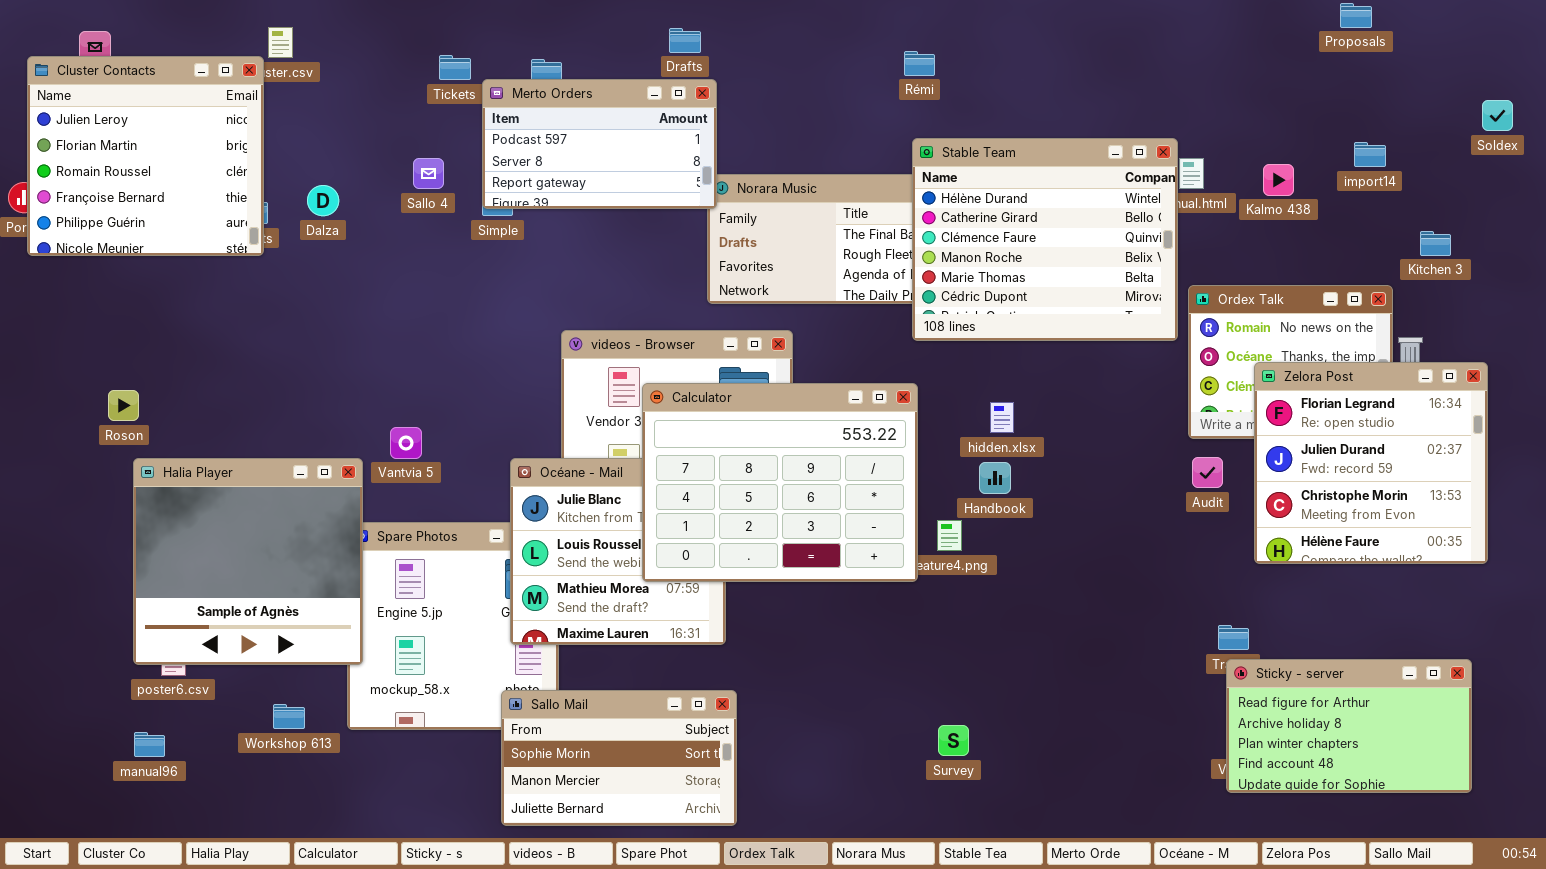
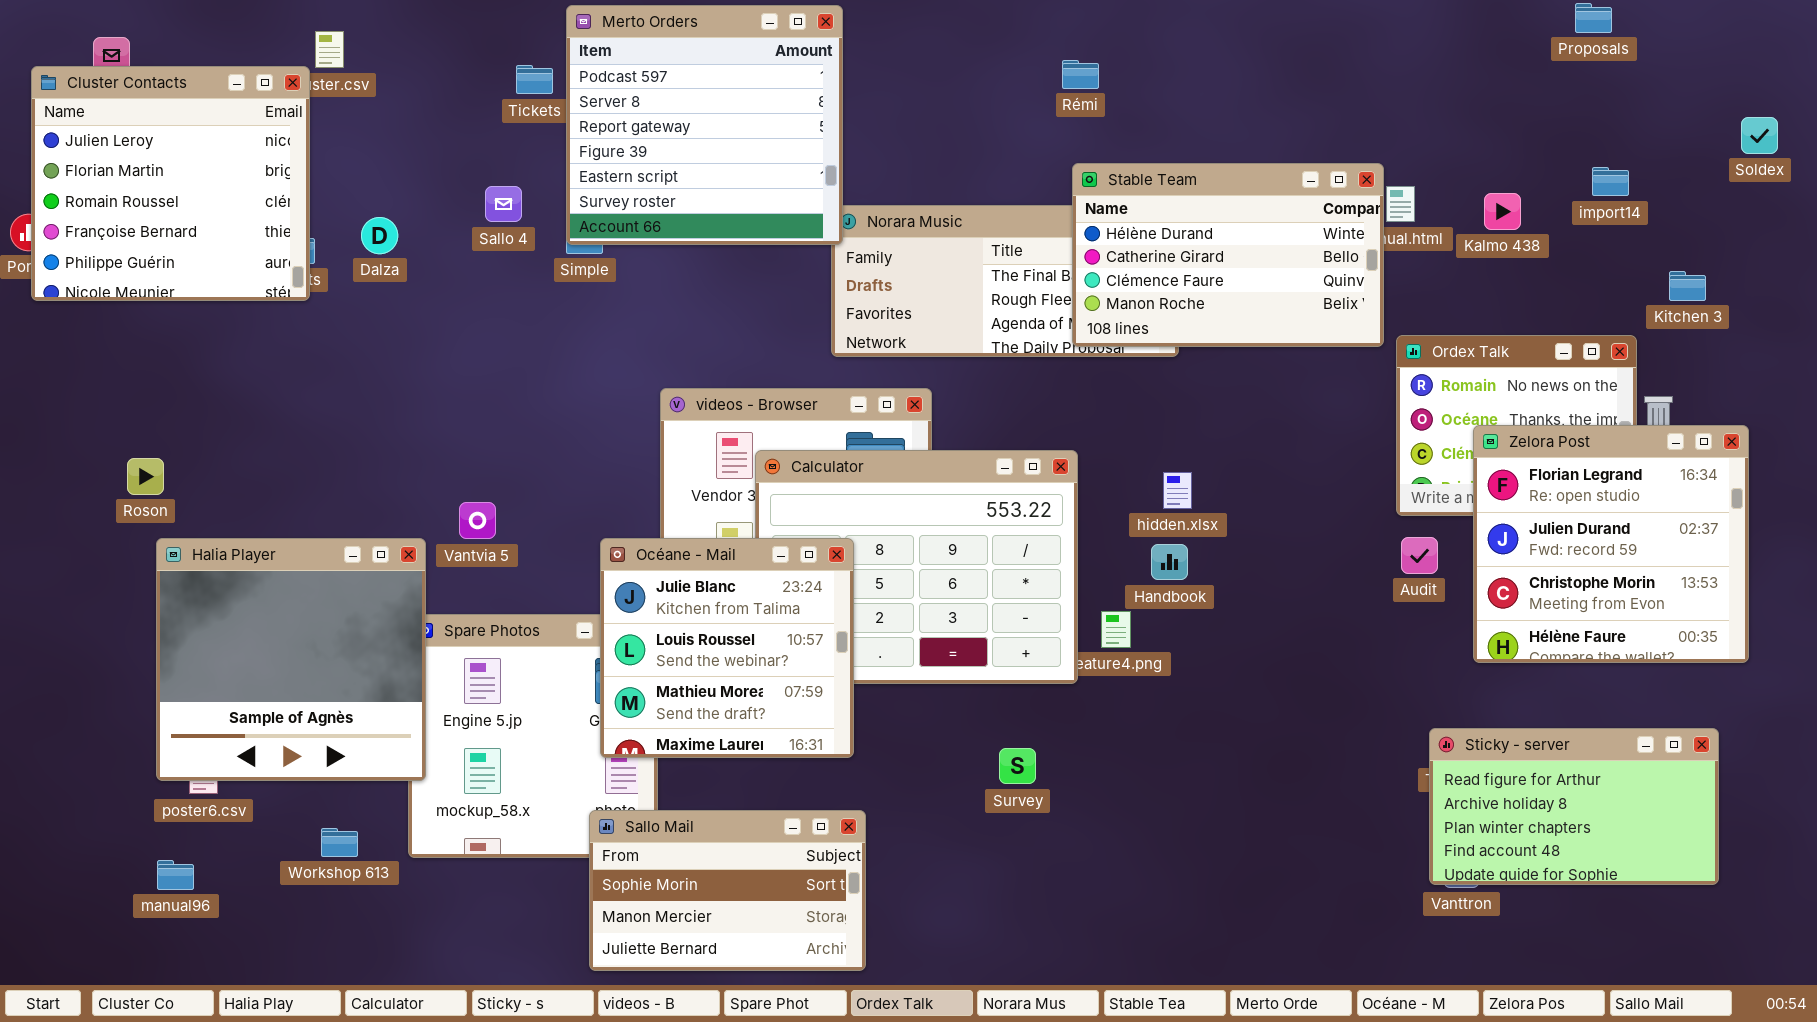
Merto Orders: [482,79,717,209] -> [566,5,843,245], resized
Stable Team: [912,138,1178,341] -> [1072,163,1384,347], resized
Océane - Mail: [510,458,726,645] -> [600,538,854,758], raised
Sticky - server: [1226,659,1472,793] -> [1429,728,1719,885], moved
Survey: [938,725,969,756] -> [999,748,1036,784], moved

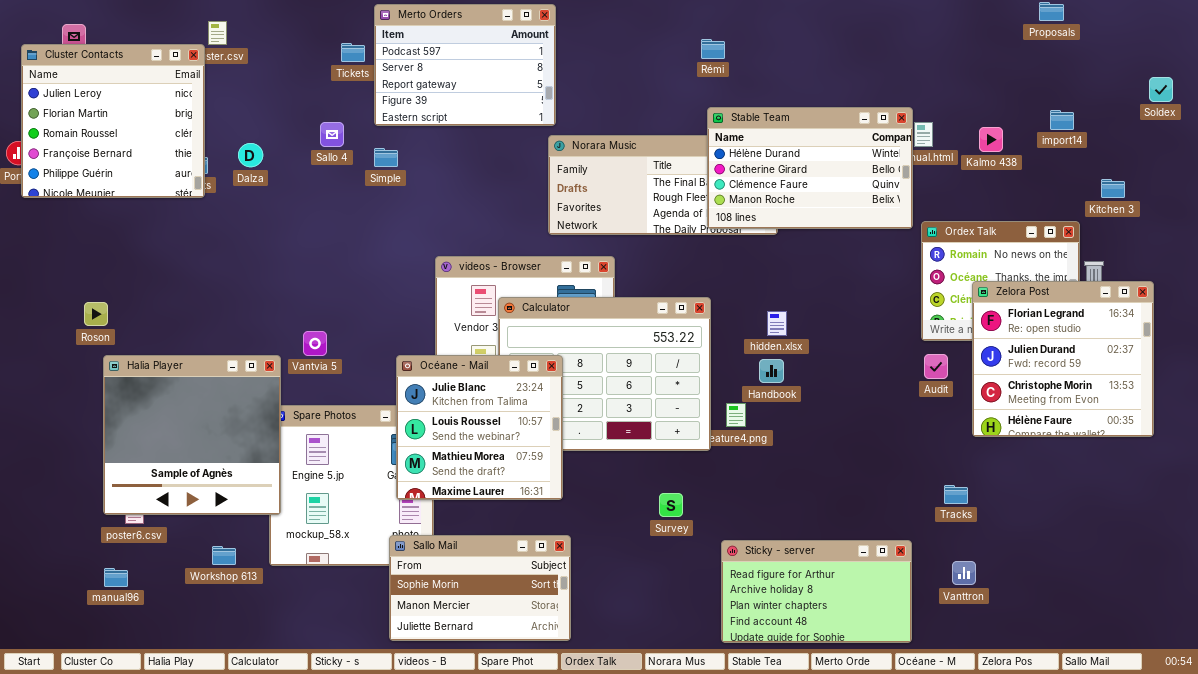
Merto Orders: [566,5,843,245] -> [374,4,556,126], resized
Sticky - server: [1429,728,1719,885] -> [721,540,912,643], moved

